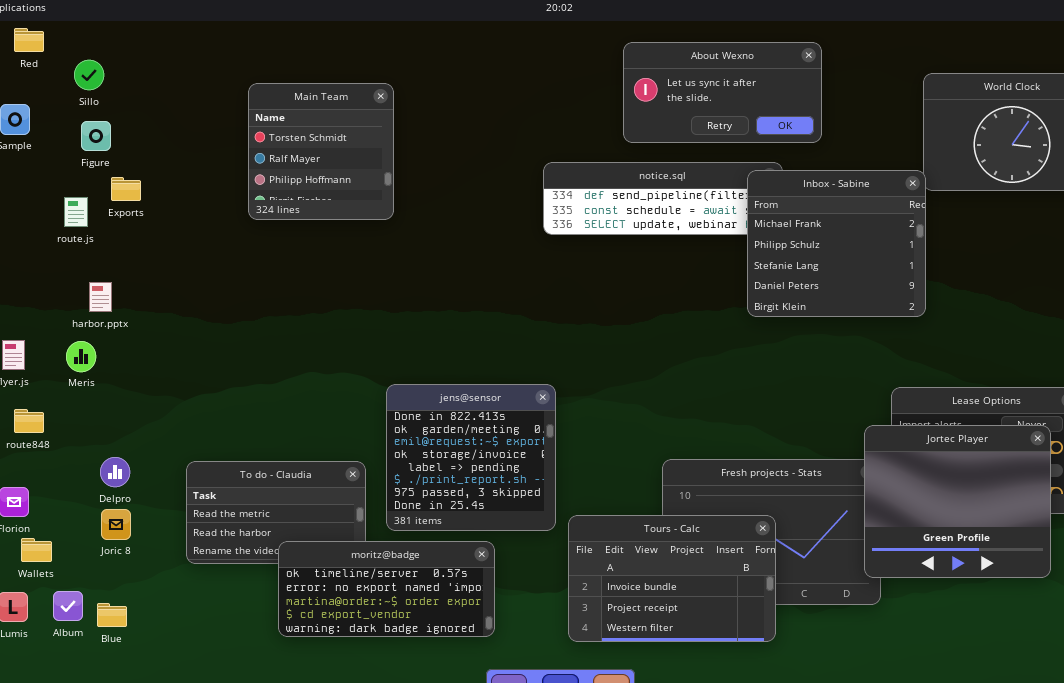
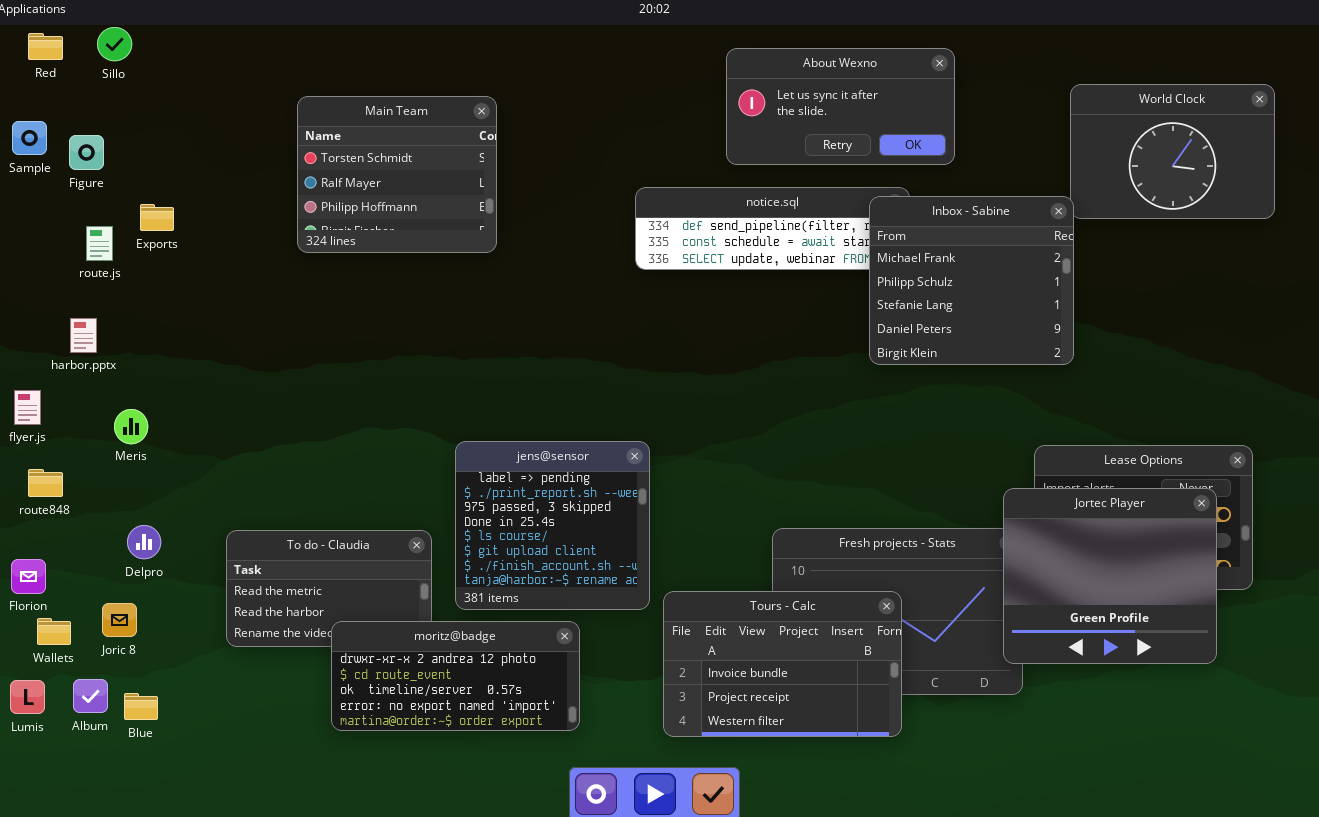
Sillo: [74,60,104,90] -> [97,27,132,61], moved
Main Team: [248,83,394,220] -> [297,96,497,253], resized
Figure: [81,121,111,151] -> [69,135,104,170], moved
harbor.pptx: [89,282,112,312] -> [70,318,97,353], moved
Meris: [66,341,96,372] -> [114,409,148,444], moved
jens@sensor: [386,384,556,531] -> [455,441,650,610], scrolled down 4 rows
Joric 8: [101,509,131,540] -> [102,603,137,637], moved
moritz@badge: [278,541,495,637] -> [331,621,580,731], scrolled up 2 rows

